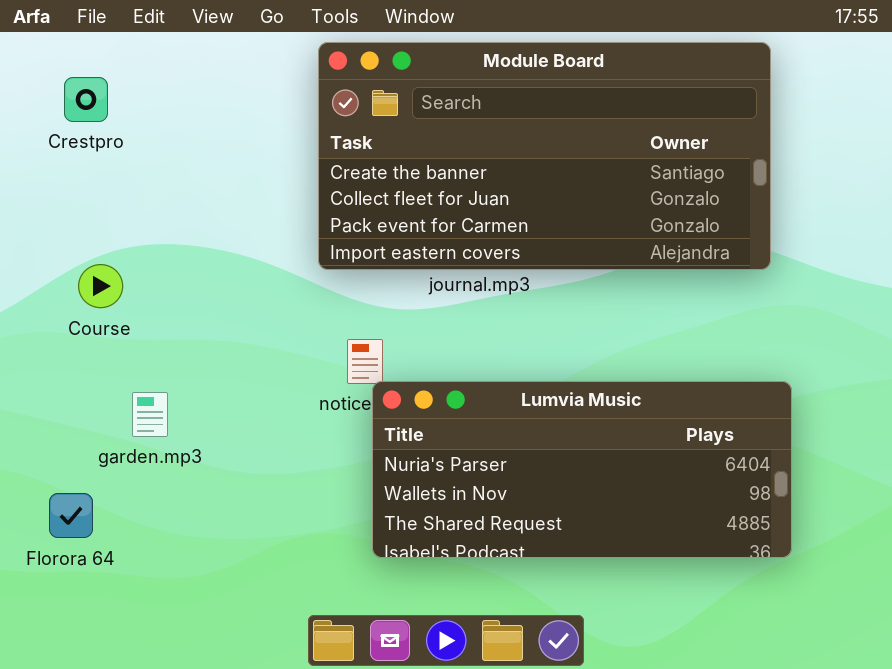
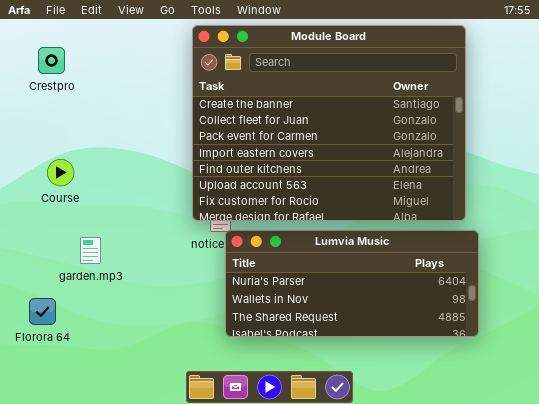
Module Board: [318,42,771,270] -> [192,25,466,221], resized

